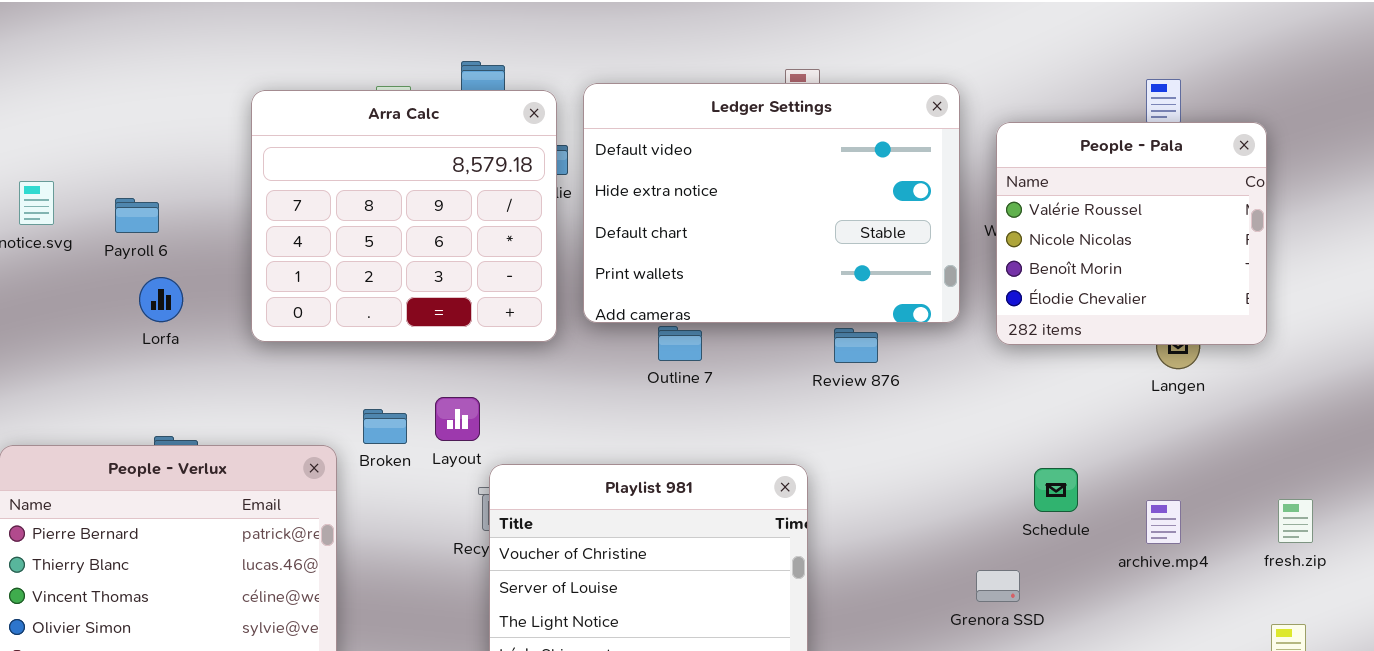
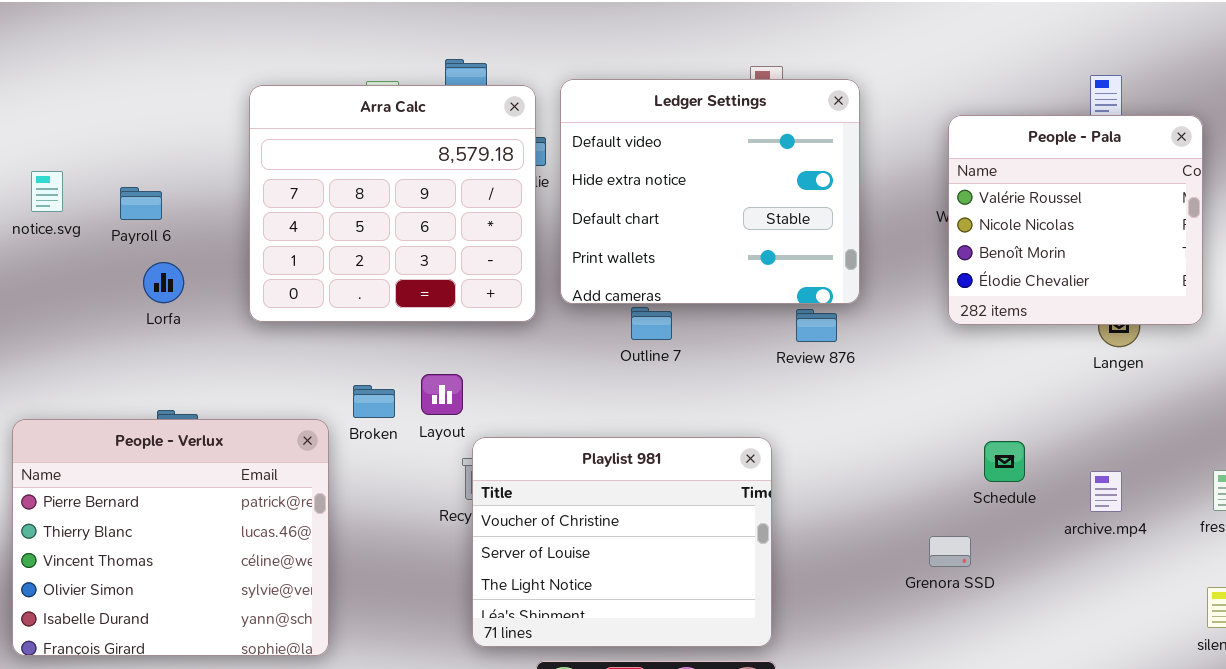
Ledger Settings: [583,83,960,323] -> [560,79,860,304], resized

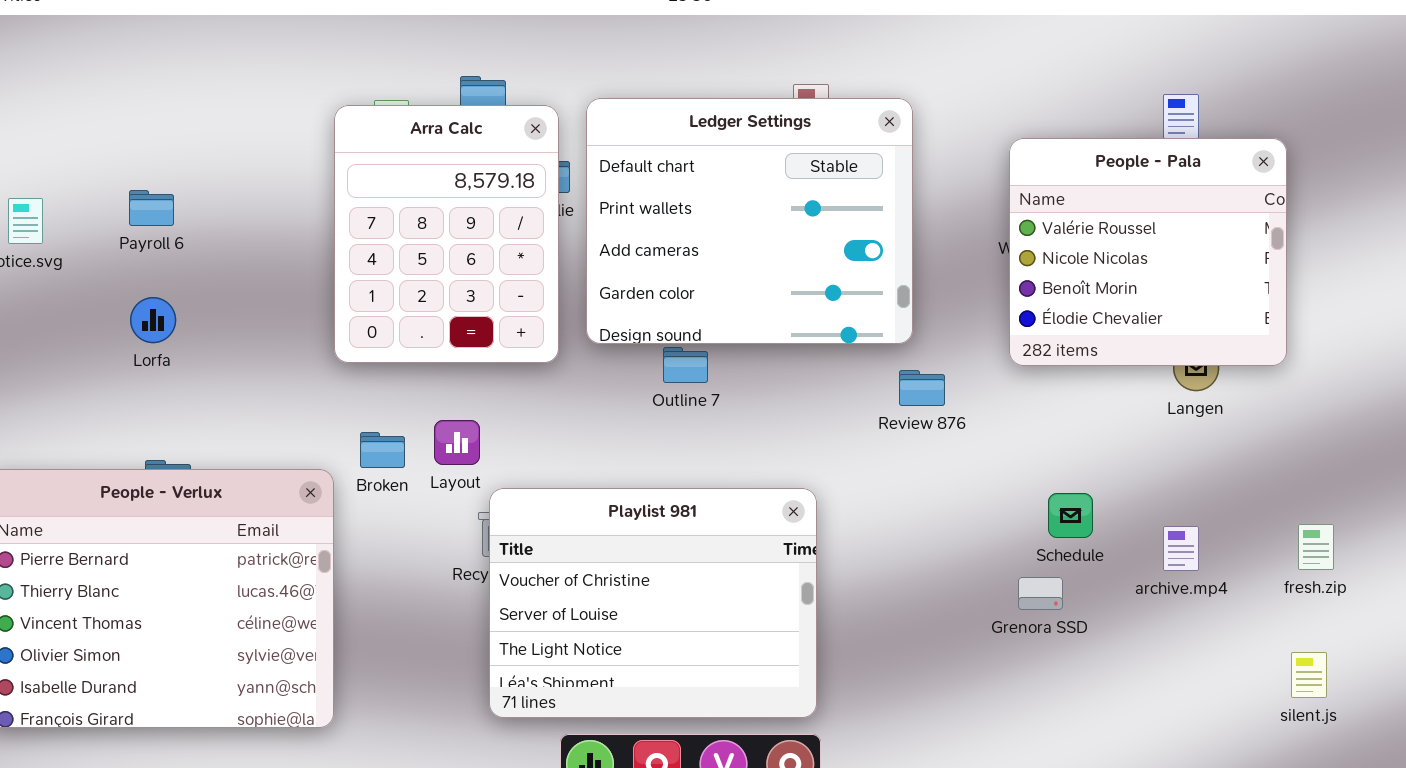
Ledger Settings: [560,79,860,304] -> [586,98,913,344], scrolled down 2 rows
Arra Calc: [249,85,536,322] -> [334,105,559,363], resized
Payroll 6: [120,187,162,220] -> [129,190,174,226], moved
Review 876: [796,309,837,342] -> [899,370,945,406], moved
Grenora SSD: [929,536,971,567] -> [1018,577,1063,610], moved

